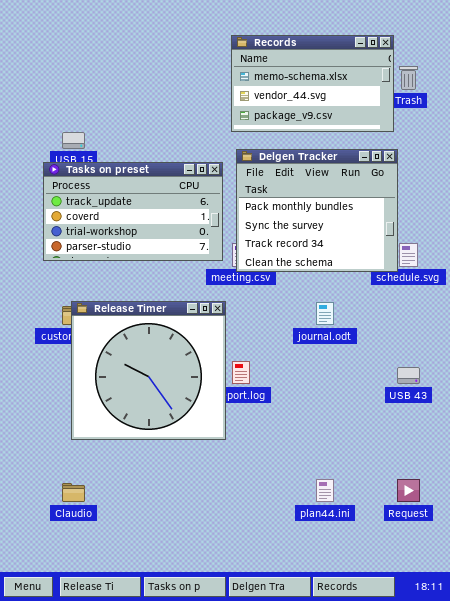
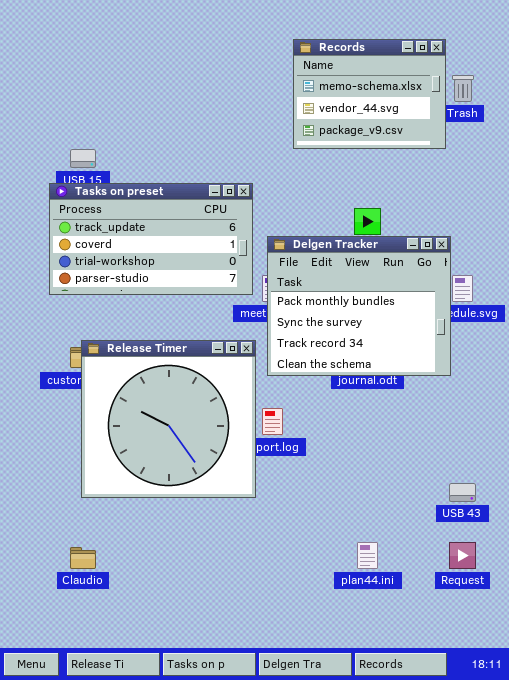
Records: [231,35,394,132] -> [293,39,446,149], resized
Delgen Tracker: [236,149,398,272] -> [267,236,451,376], moved
USB 43: [397,367,420,384] -> [449,483,476,502], moved

